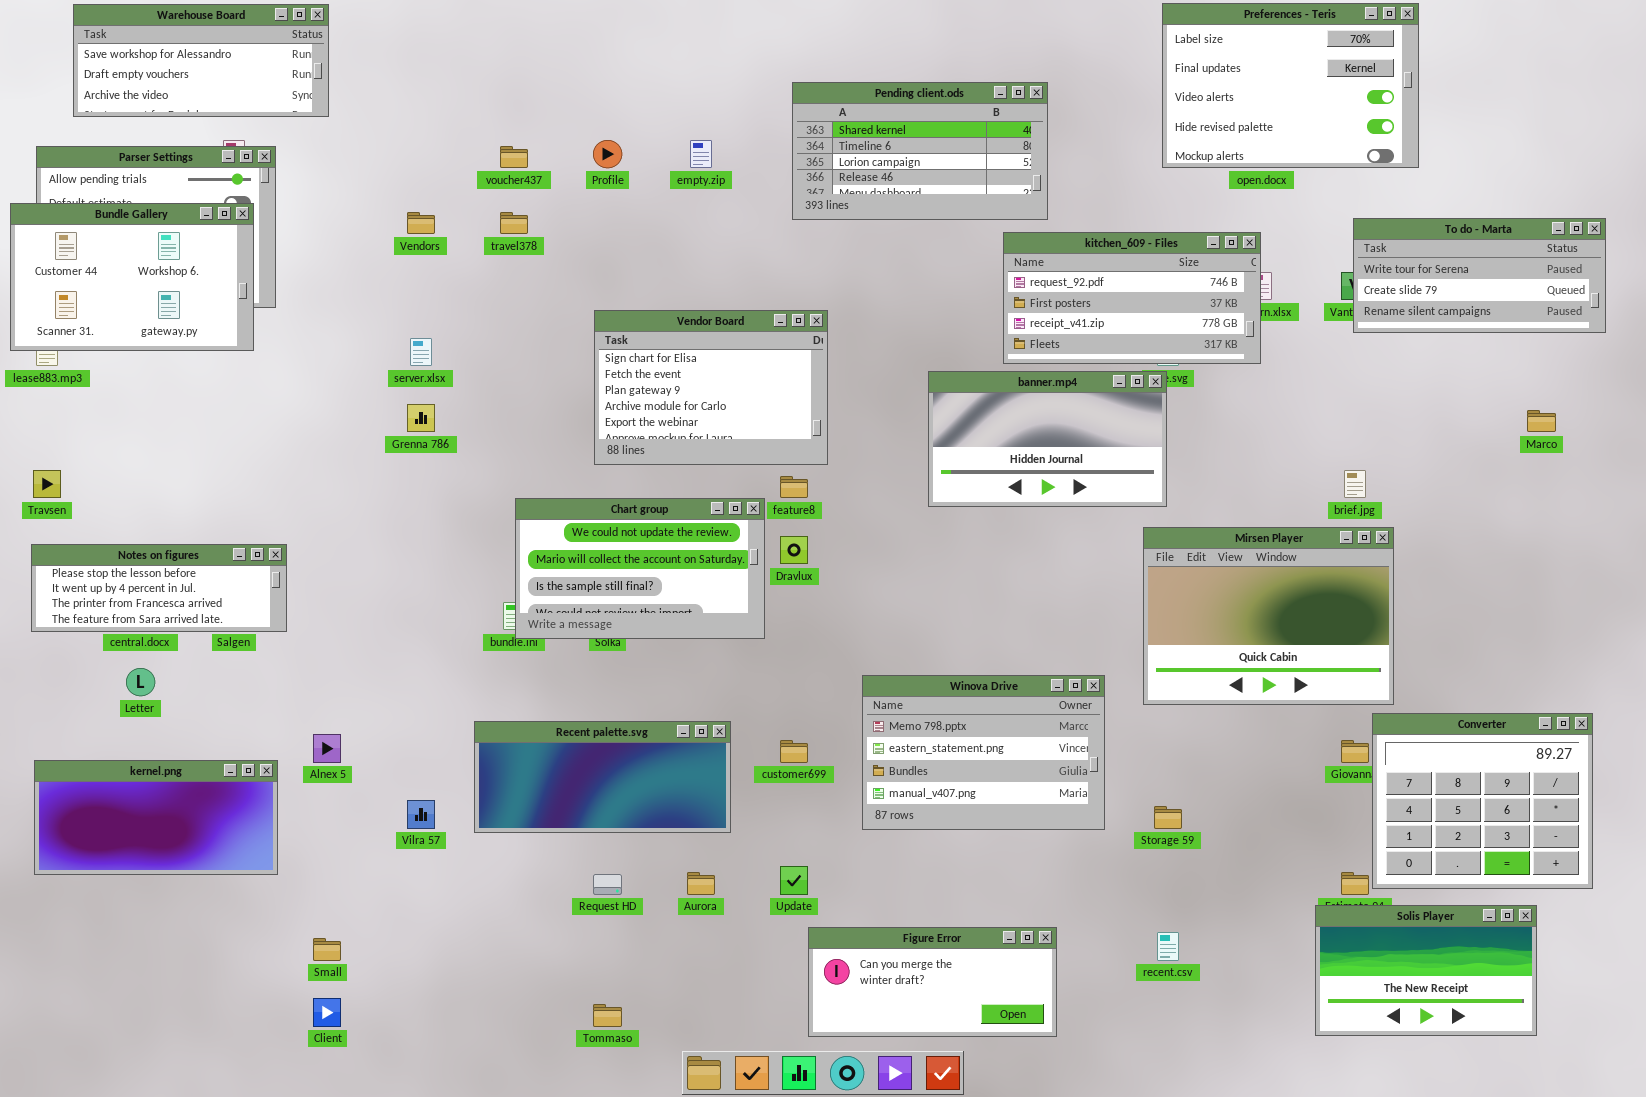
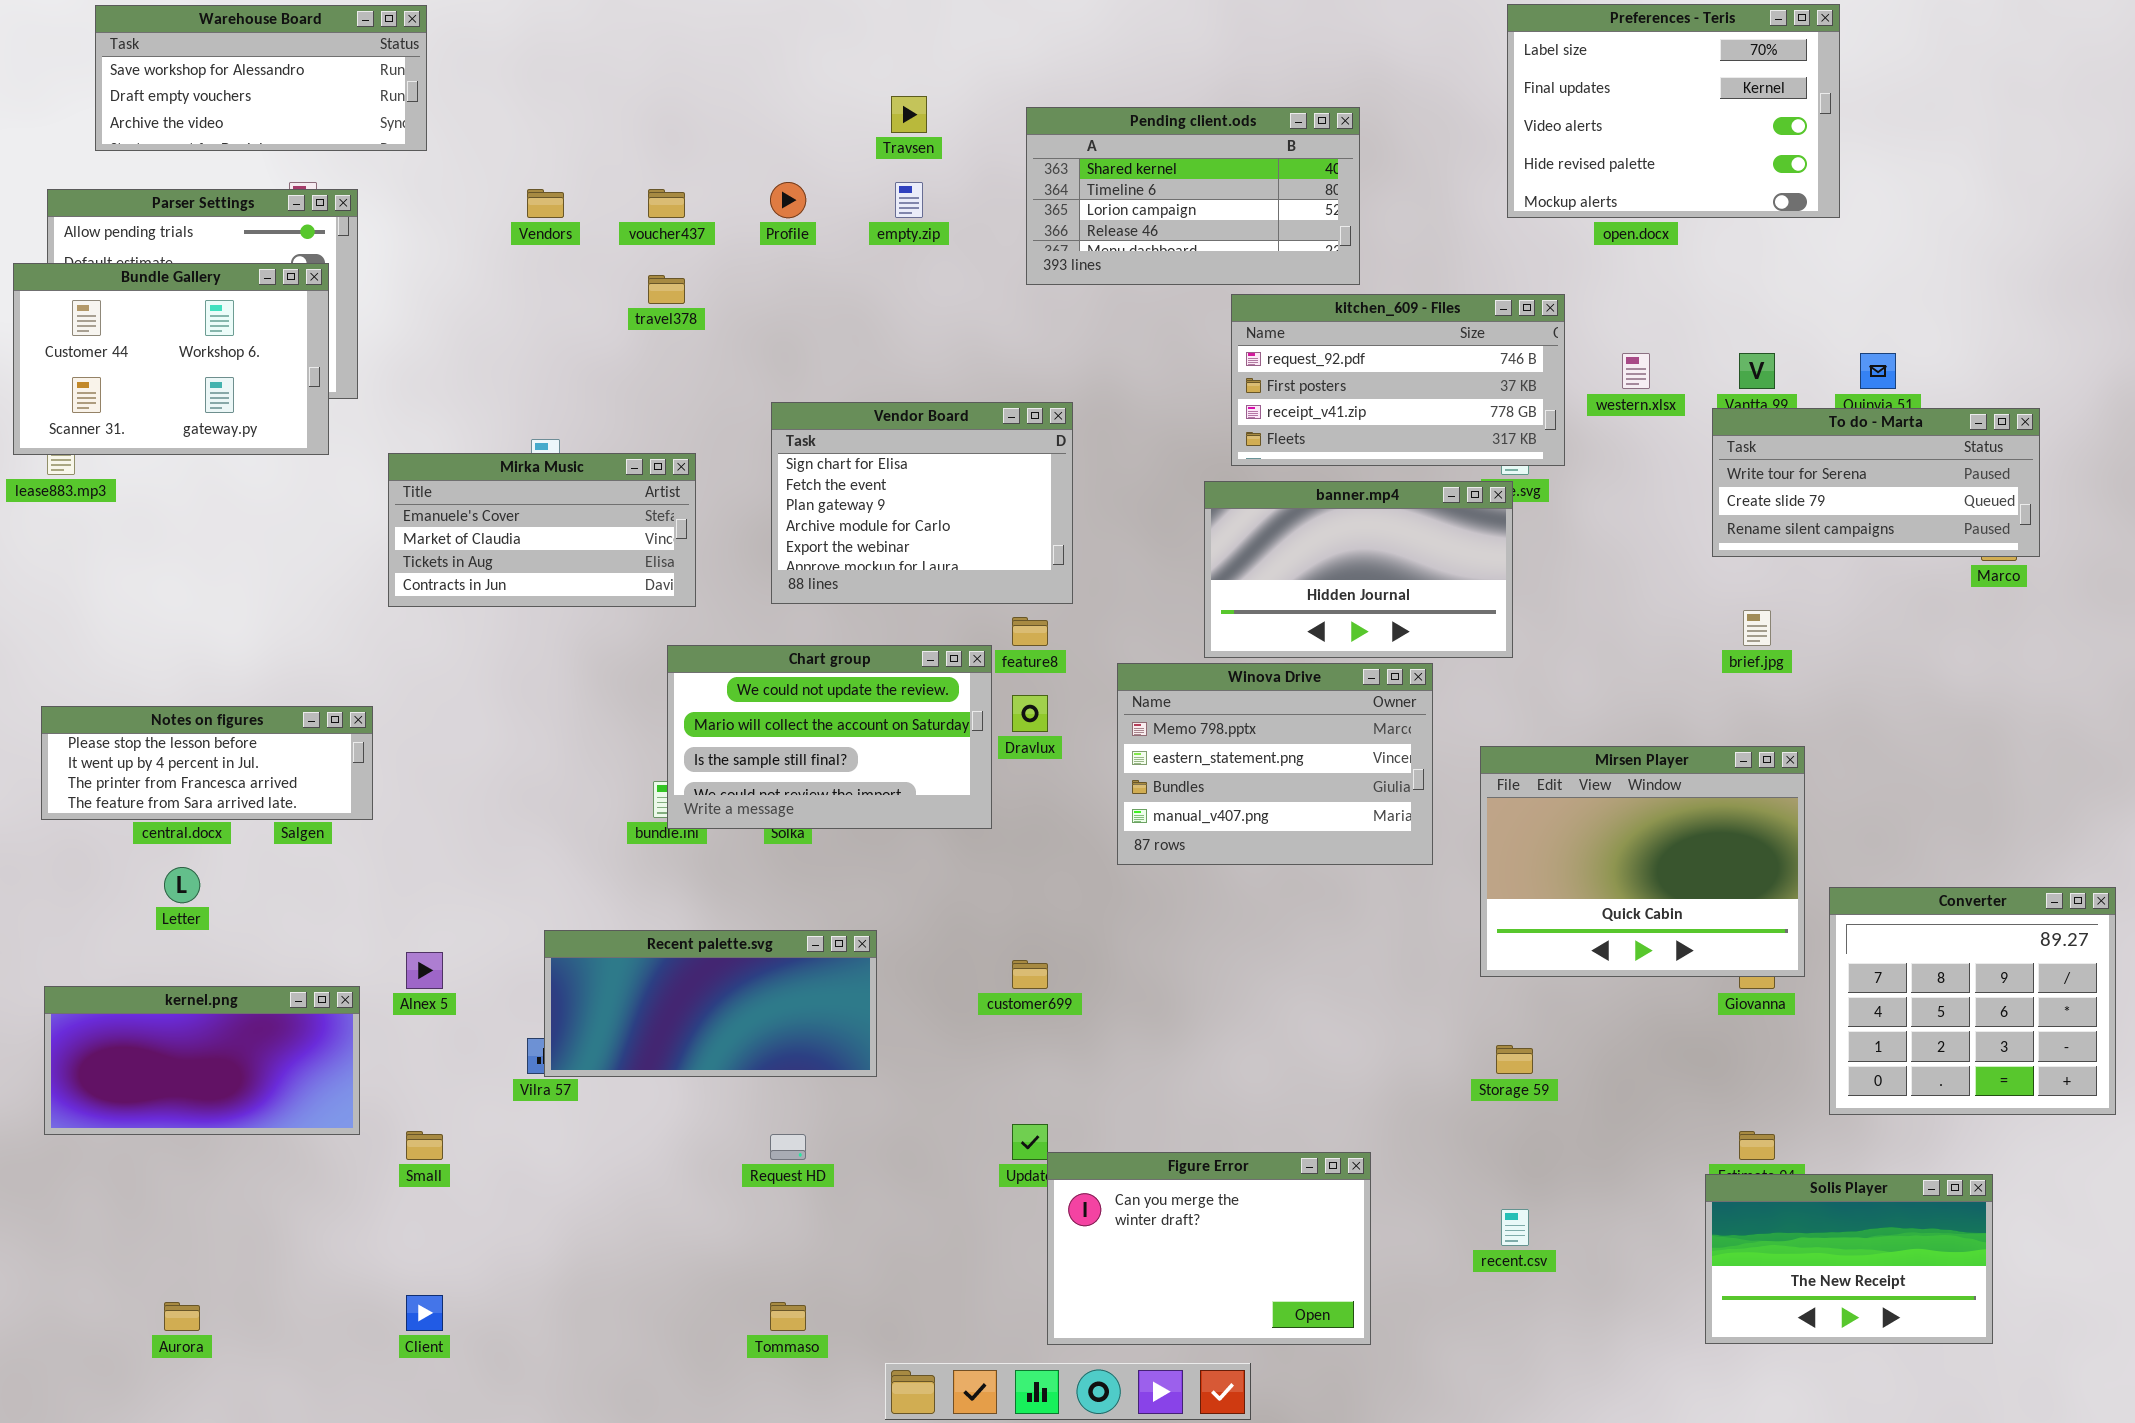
Vendors: [407,212,435,234] -> [527,189,564,218], moved
To do - Marta: [1353,218,1606,333] -> [1712,408,2040,557], moved
kitchen_609 - Files: [1003,232,1261,364] -> [1231,294,1565,466], moved
Mirka Music: none -> [388,453,696,607], opened
Travsen: [33,470,61,498] -> [891,96,927,133], moved
Mirsen Player: [1143,527,1394,705] -> [1480,746,1805,977], moved
Winova Drive: [862,675,1105,830] -> [1117,663,1433,865], moved
Converter: [1372,713,1593,889] -> [1829,887,2116,1115], moved
Recent palette.svg: [474,721,731,833] -> [544,930,877,1077], moved
Aurora: [687,872,715,895] -> [164,1302,200,1331], moved
Figure Error: [808,927,1057,1037] -> [1047,1152,1371,1345], resized
Small: [313,938,341,961] -> [406,1131,443,1160], moved

